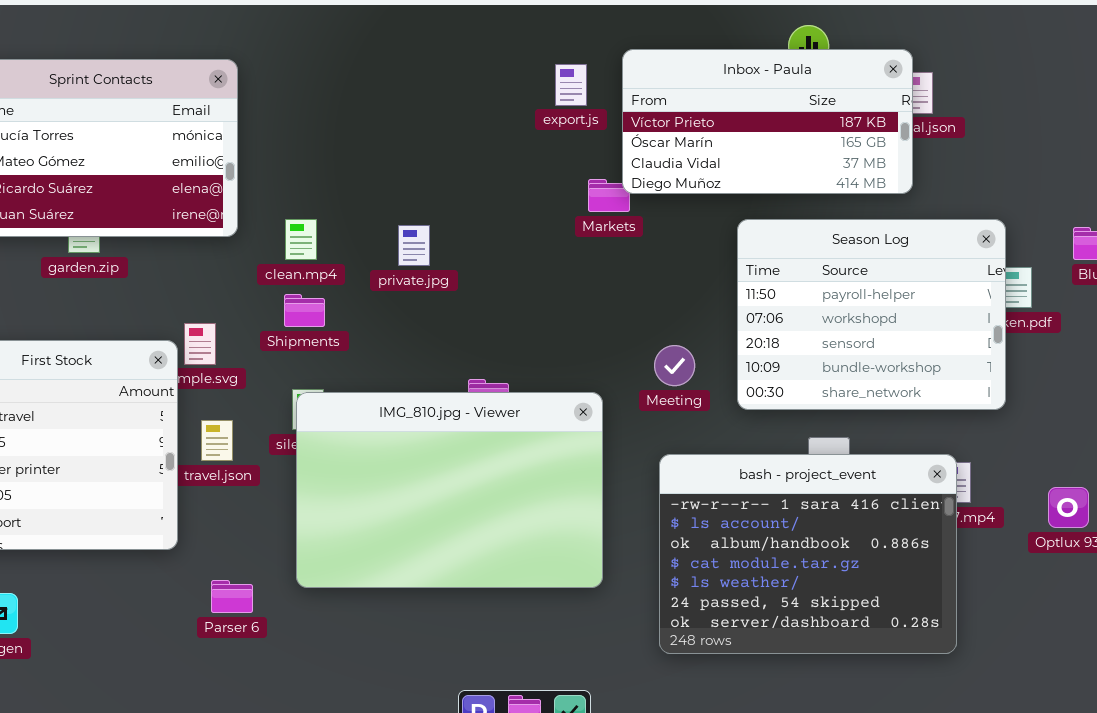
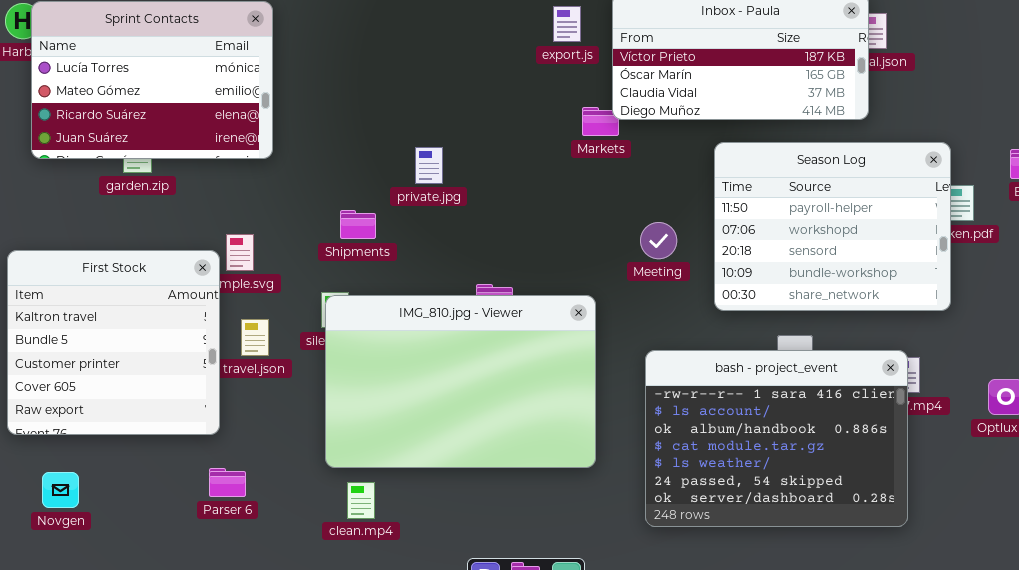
clean.mp4: [285,219,317,260] -> [347,482,375,519], moved
Shipments: [284,294,325,327] -> [340,210,376,239], moved
Meeting: [654,345,695,386] -> [640,222,677,259], moved
Parser 6: [211,580,253,613] -> [209,468,246,497], moved

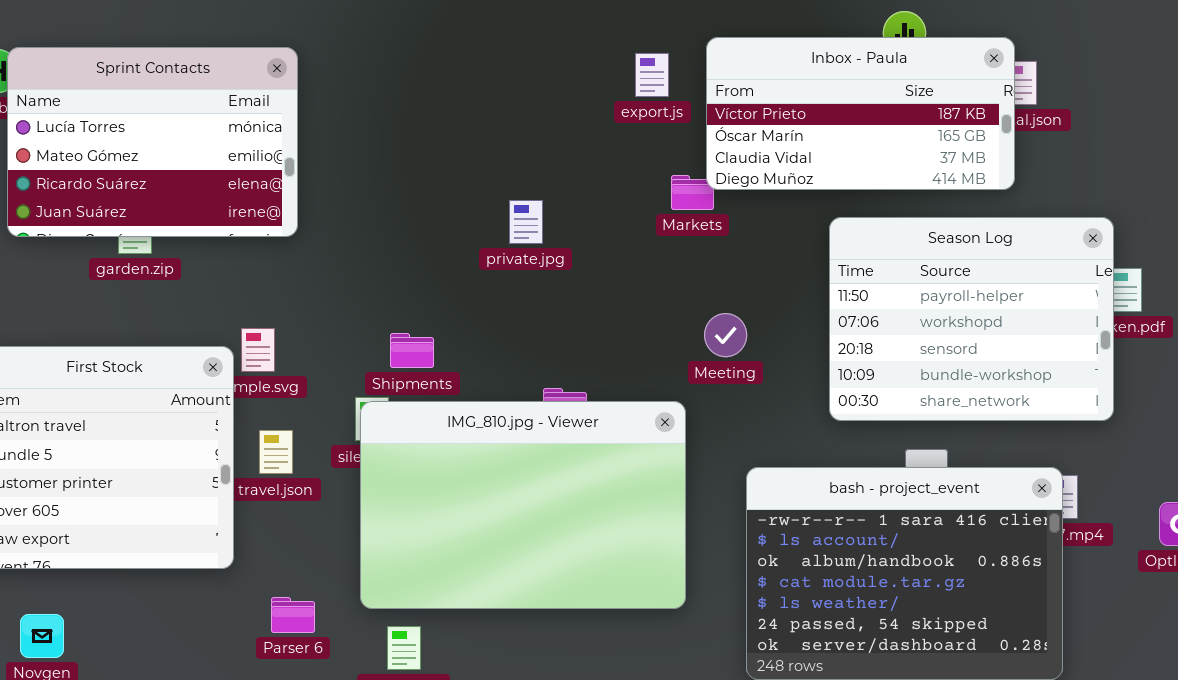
private.jpg: [415,147,443,184] -> [509,200,543,244], moved
Shipments: [340,210,376,239] -> [390,333,434,368], moved
Meeting: [640,222,677,259] -> [704,313,747,357], moved
Parser 6: [209,468,246,497] -> [271,597,315,633], moved

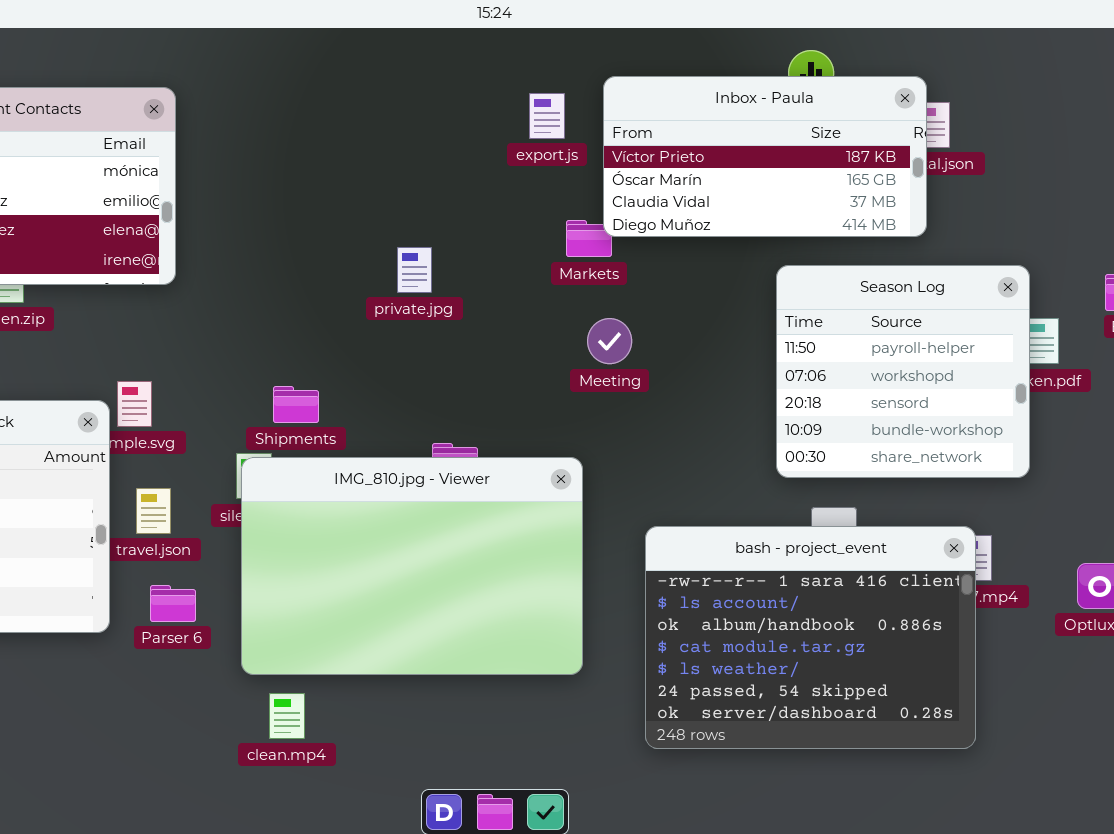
Season Log: [829,217,1114,421] -> [776,265,1030,478], resized
Meeting: [704,313,747,357] -> [587,318,632,364], moved
Parser 6: [271,597,315,633] -> [150,585,196,622], moved

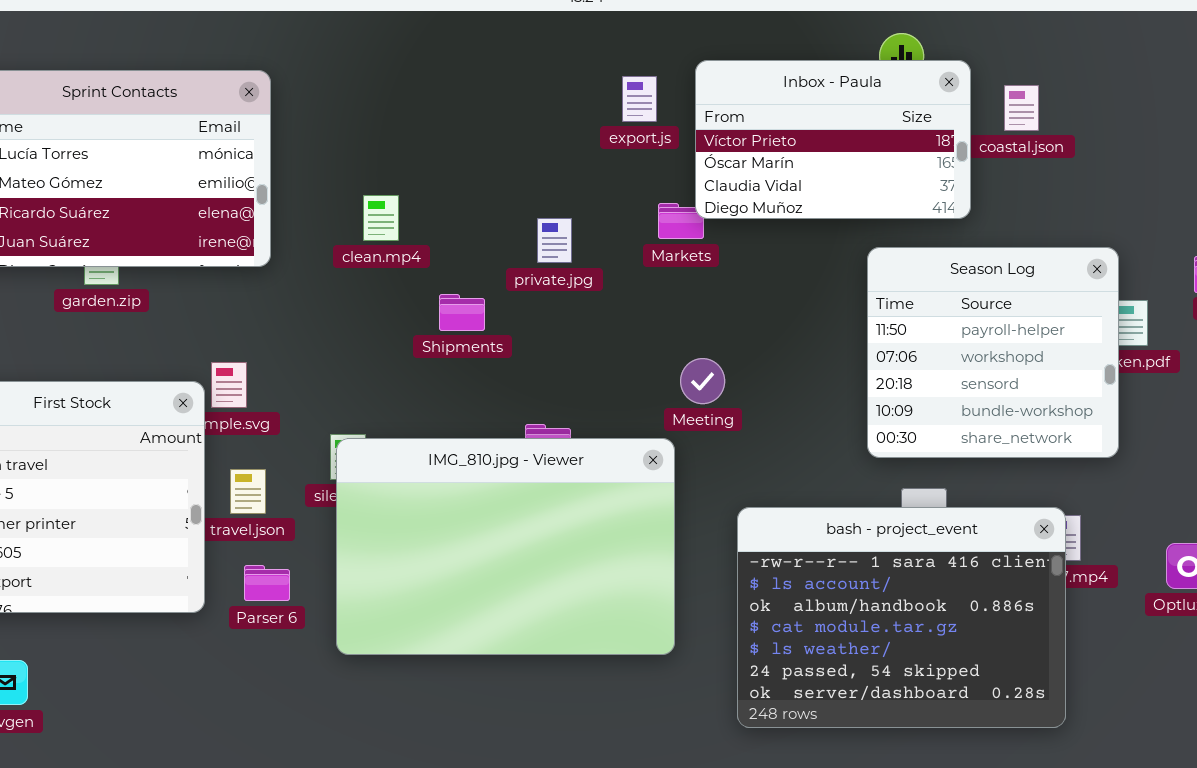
Inbox - Paula: [603,76,927,237] -> [695,60,971,219], resized
private.jpg: [397,247,432,293] -> [537,218,572,263], moved
Meeting: [587,318,632,364] -> [680,358,725,404], moved
Shipments: [273,386,319,423] -> [439,294,485,331], moved
clean.mp4: [269,693,305,739] -> [363,195,399,241], moved

